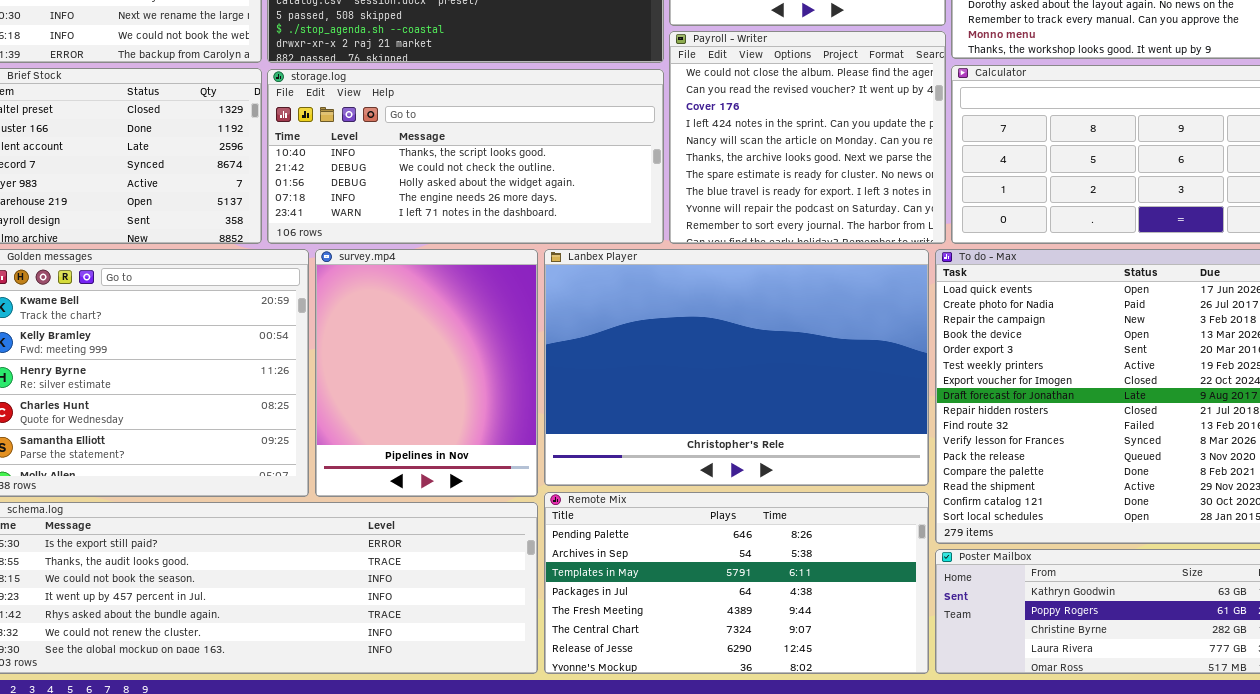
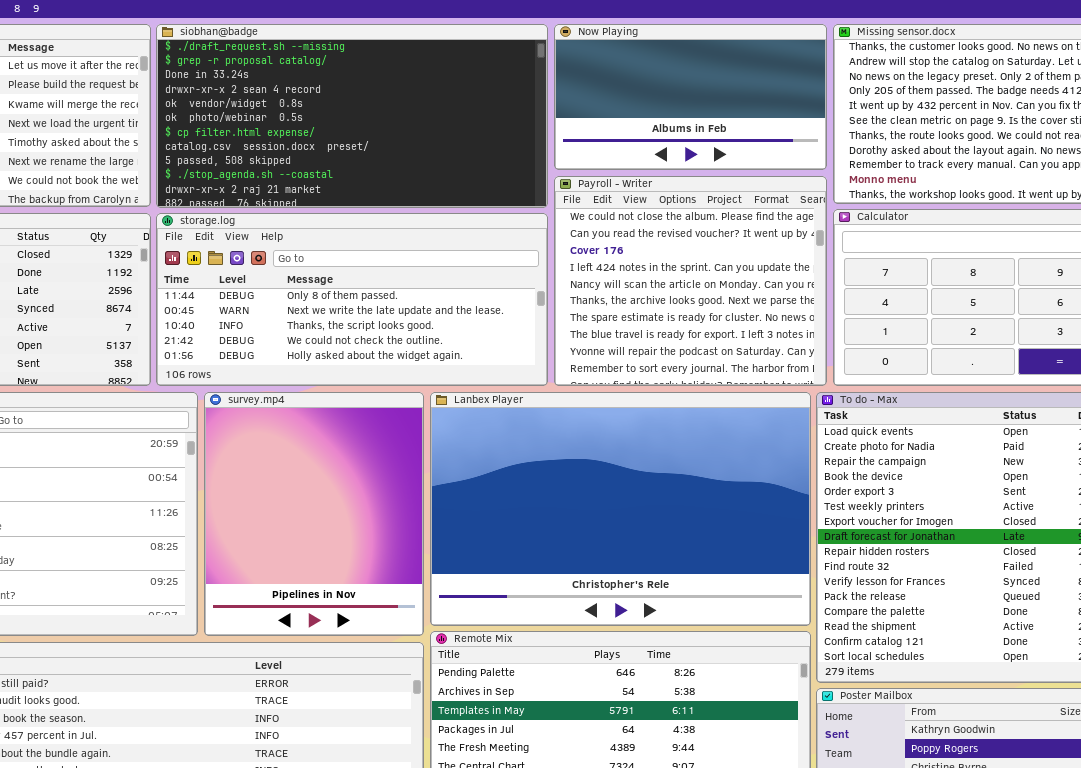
storage.log: [267,69,664,244] -> [156,213,548,386], scrolled up 2 rows

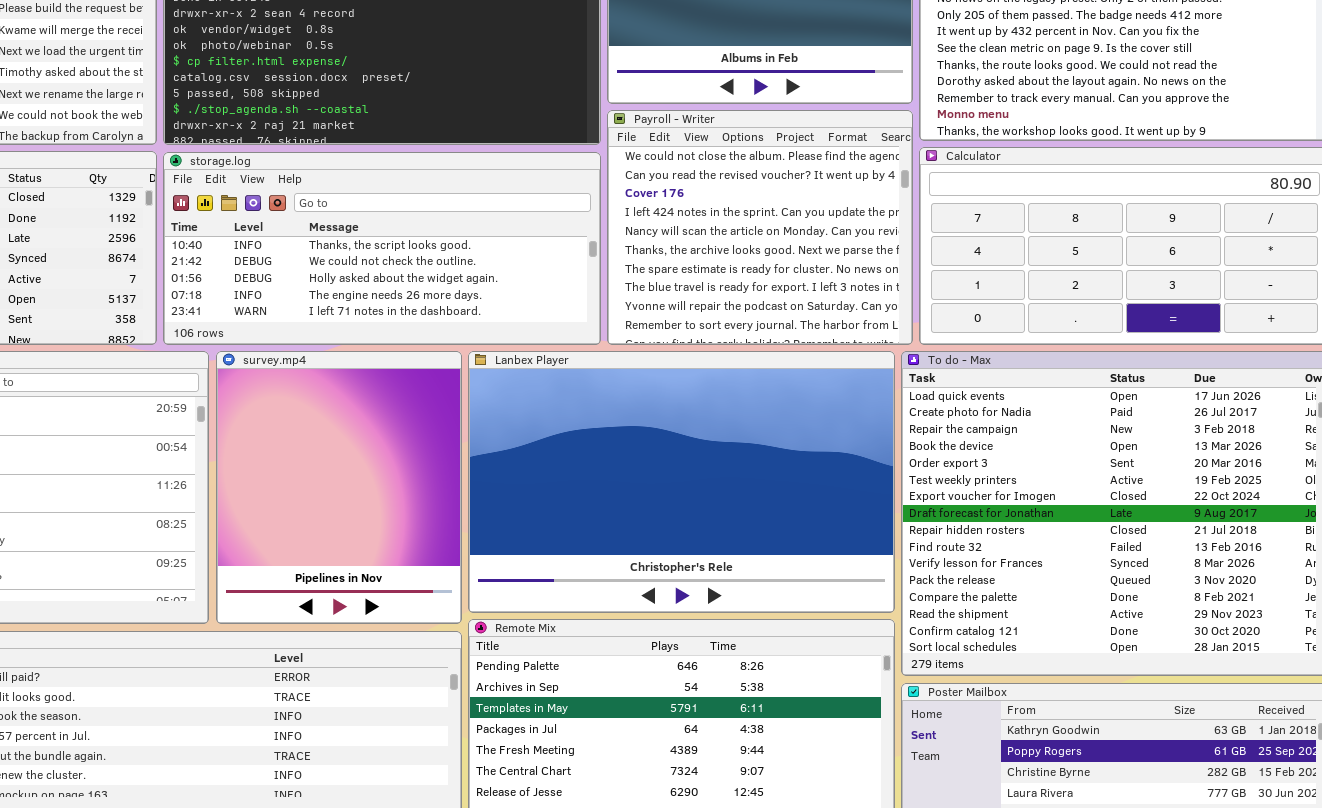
storage.log: [156,213,548,386] -> [163,152,601,345], scrolled down 2 rows

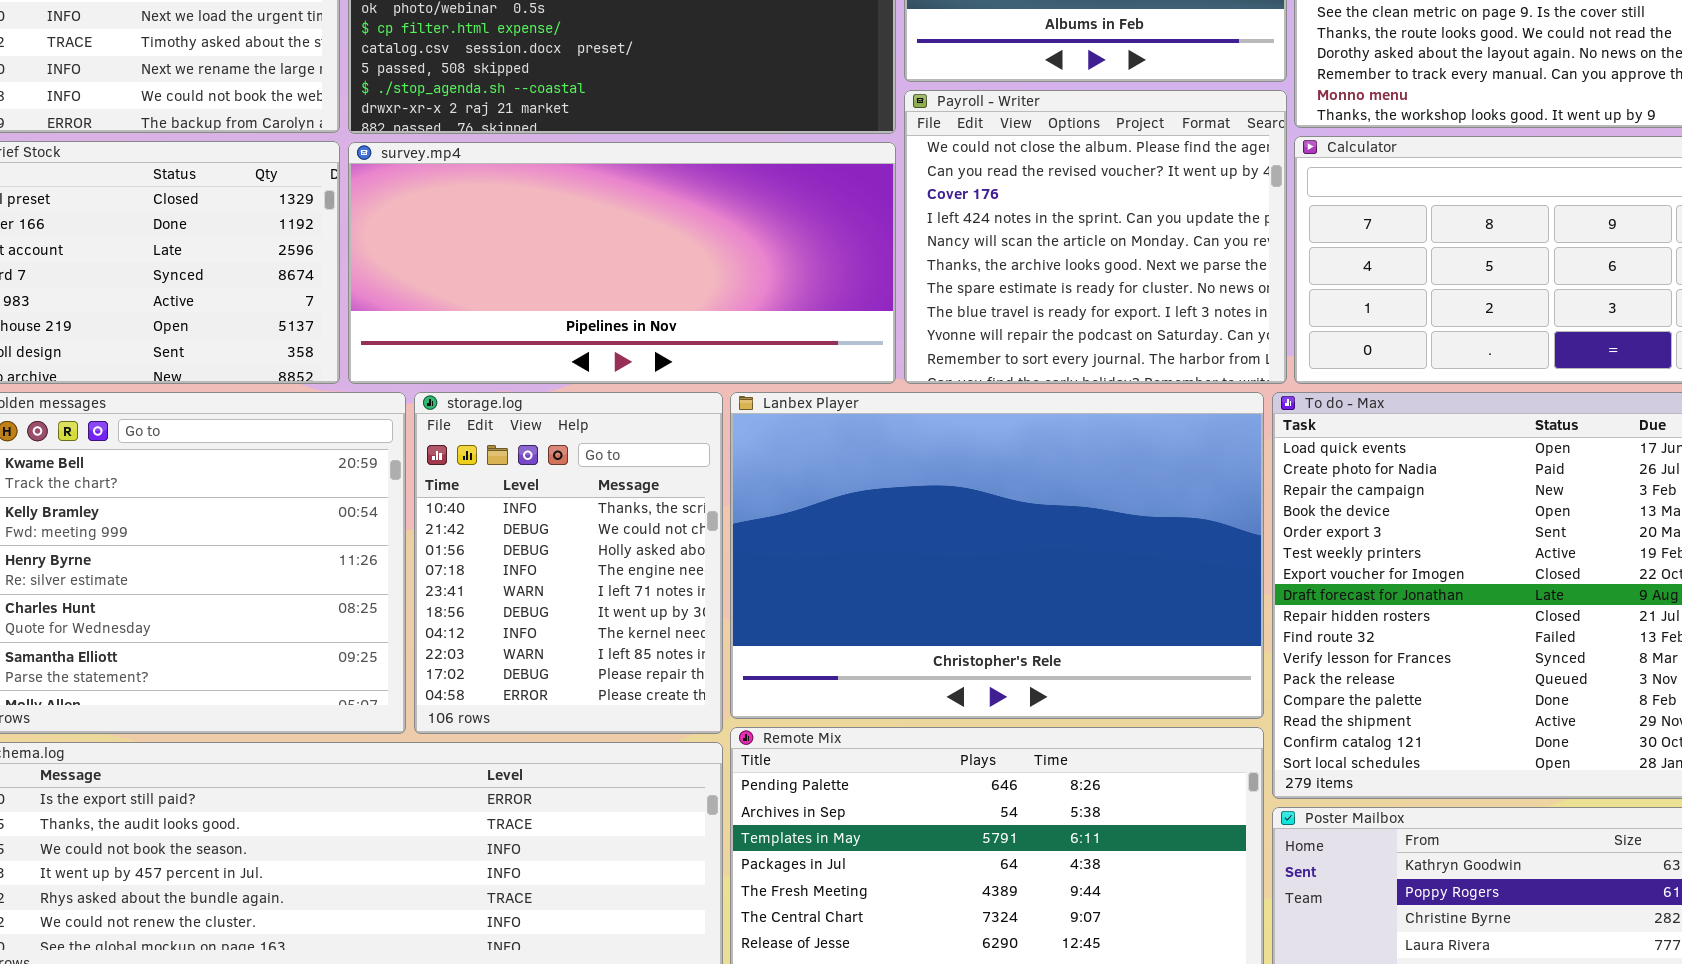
storage.log: [163,152,601,345] -> [414,392,723,734], moved, resized
survey.mp4: [216,351,462,624] -> [348,142,896,384], moved, resized

